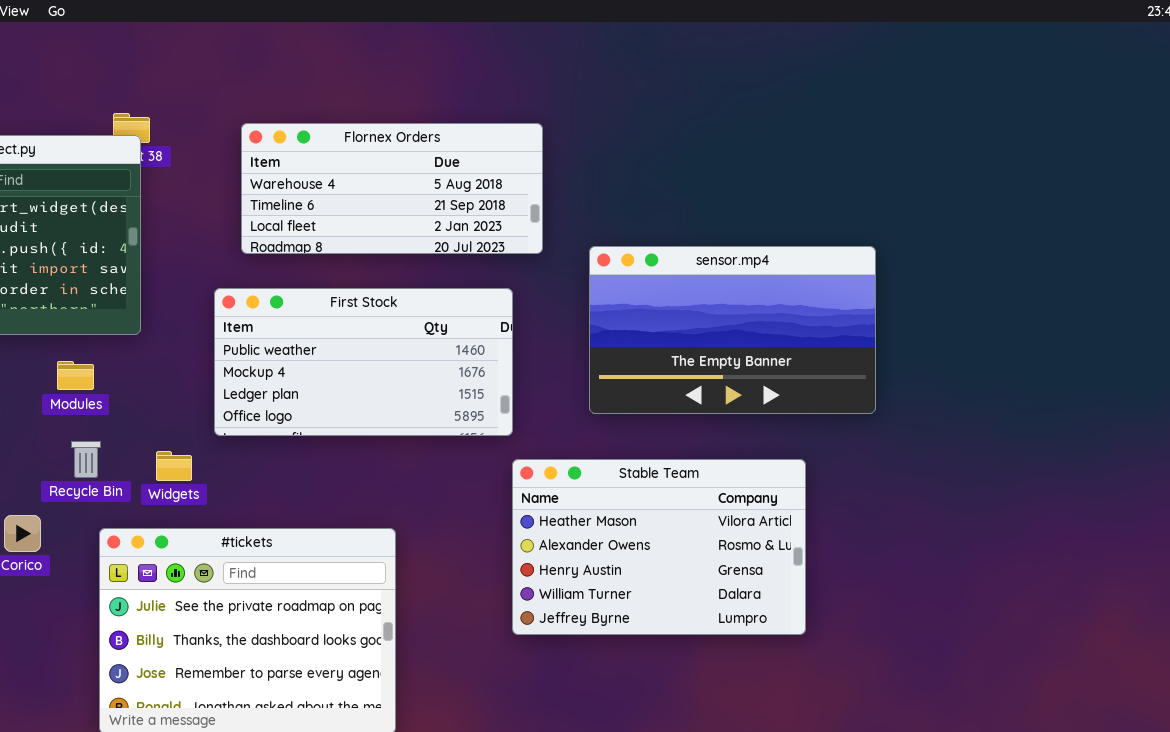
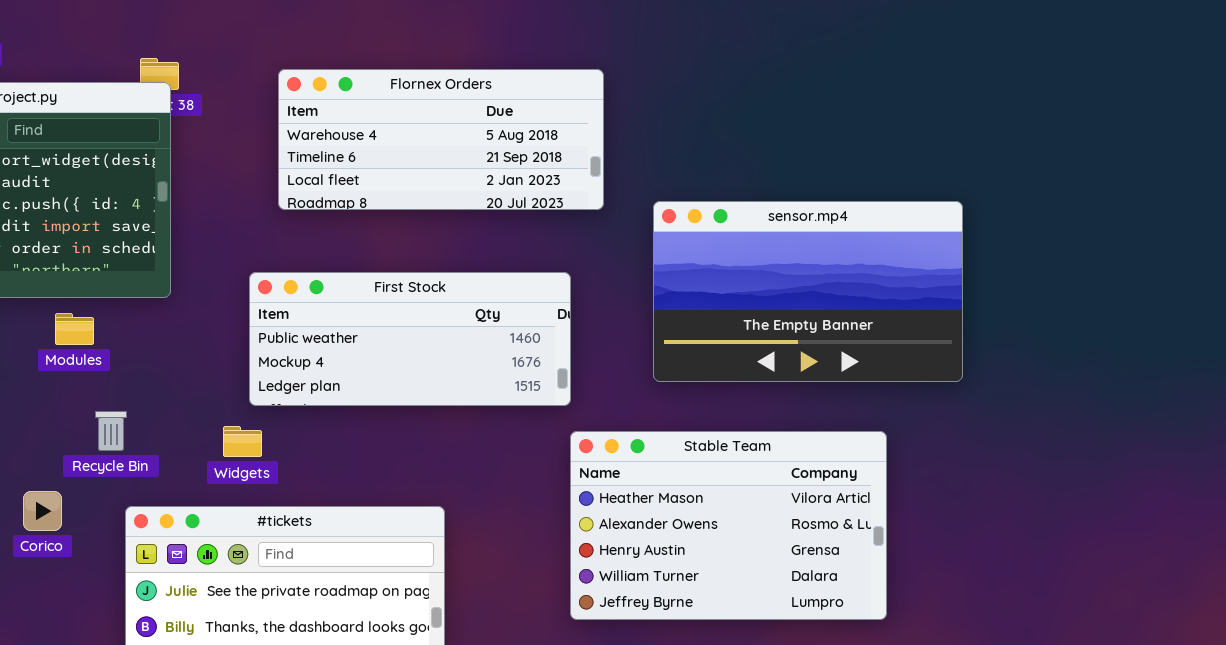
First Stock: [214,288,513,436] -> [249,272,571,406], resized
Modules: [57,361,94,390] -> [55,313,94,345], moved
Widgets: [156,451,192,481] -> [223,426,262,457], moved

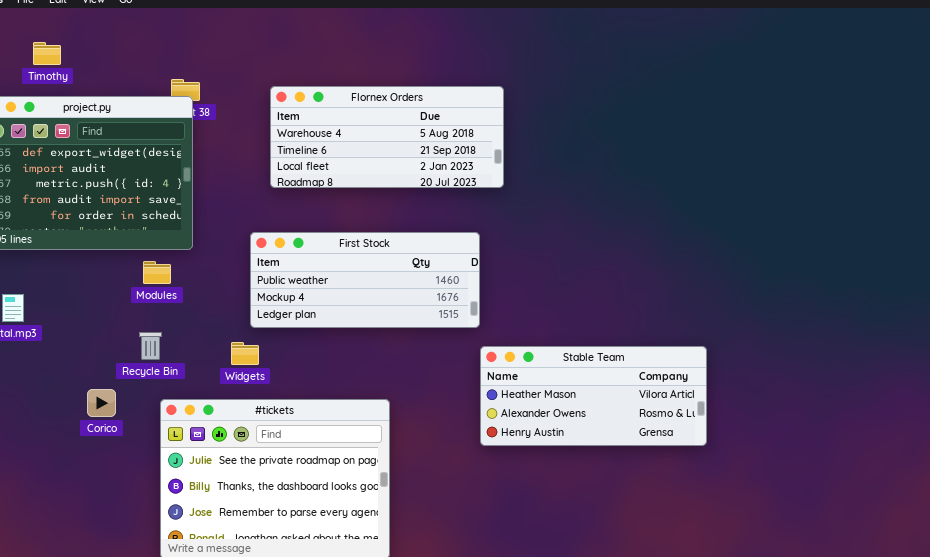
sensor.mp4: [653,201,963,382] -> none, closed
Modules: [55,313,94,345] -> [143,261,171,284], moved
Stable Team: [570,431,887,620] -> [480,346,707,446], resized

